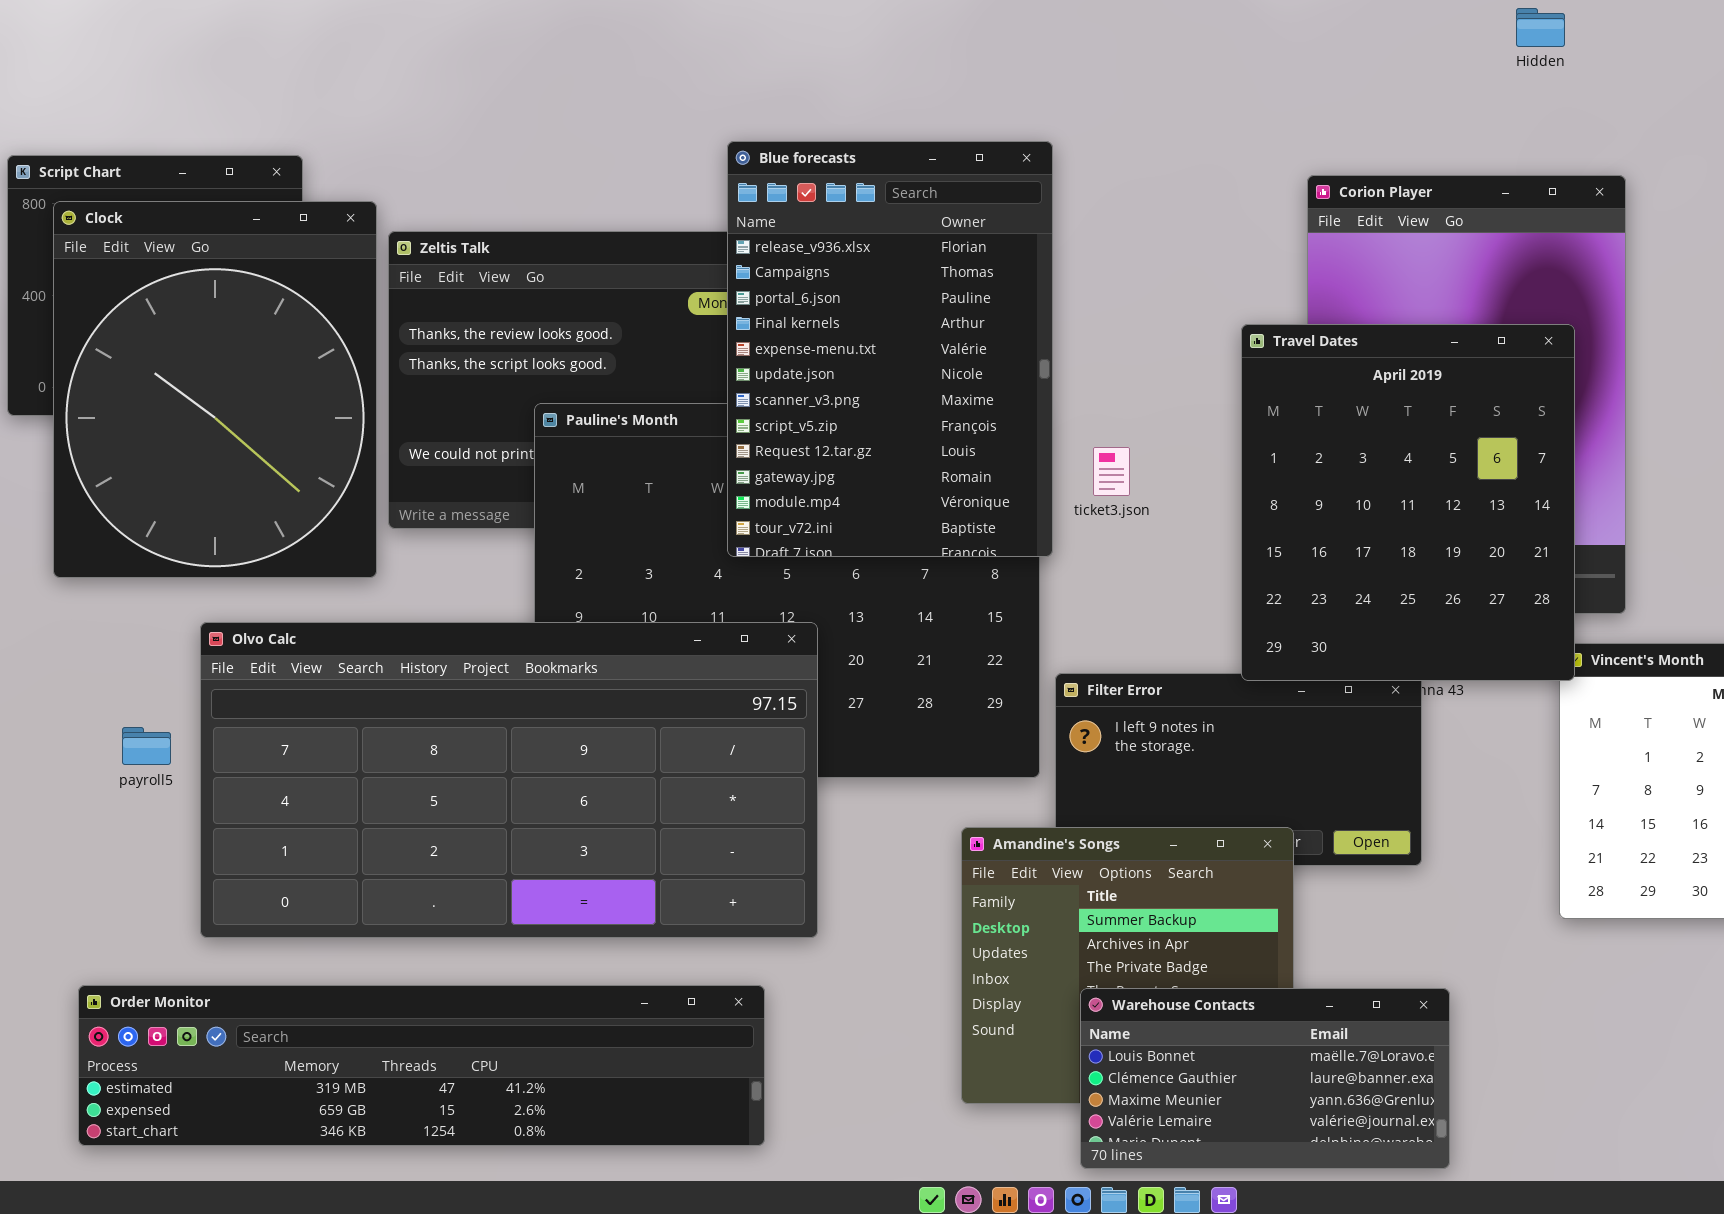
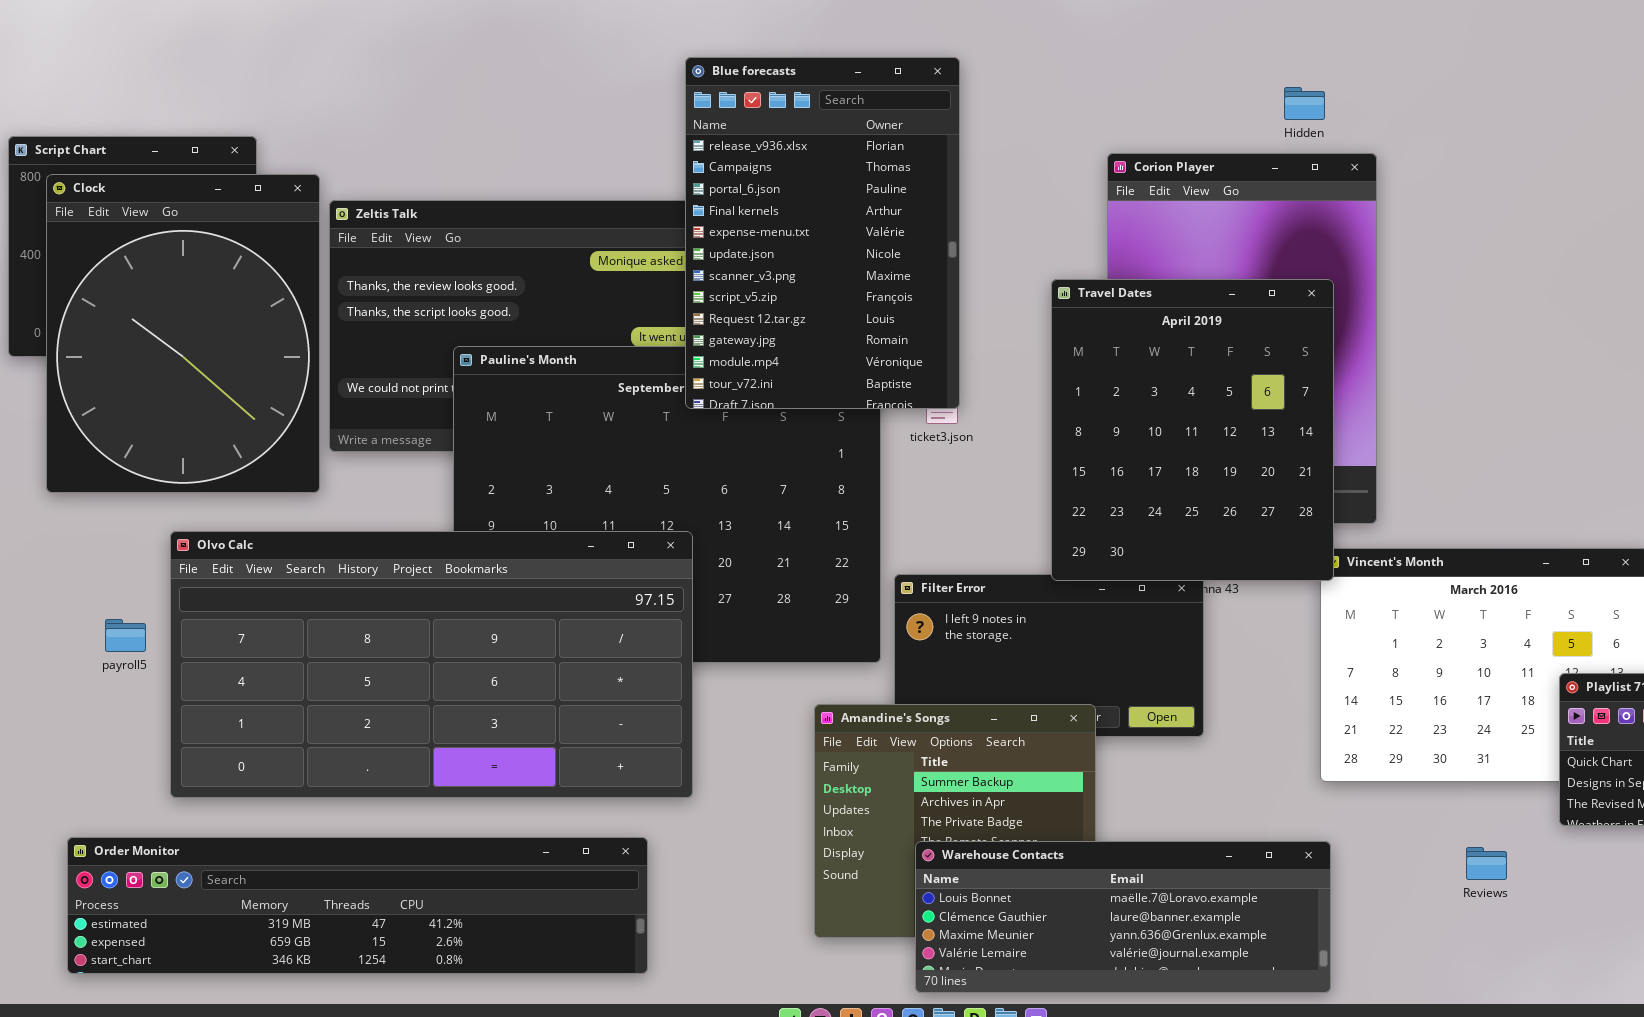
Hidden: [1516,8,1565,47] -> [1284,87,1325,120], moved
Blue forecasts: [727,141,1053,557] -> [685,57,960,409], moved
Warehouse Contacts: [1080,988,1450,1169] -> [915,841,1331,993], resized

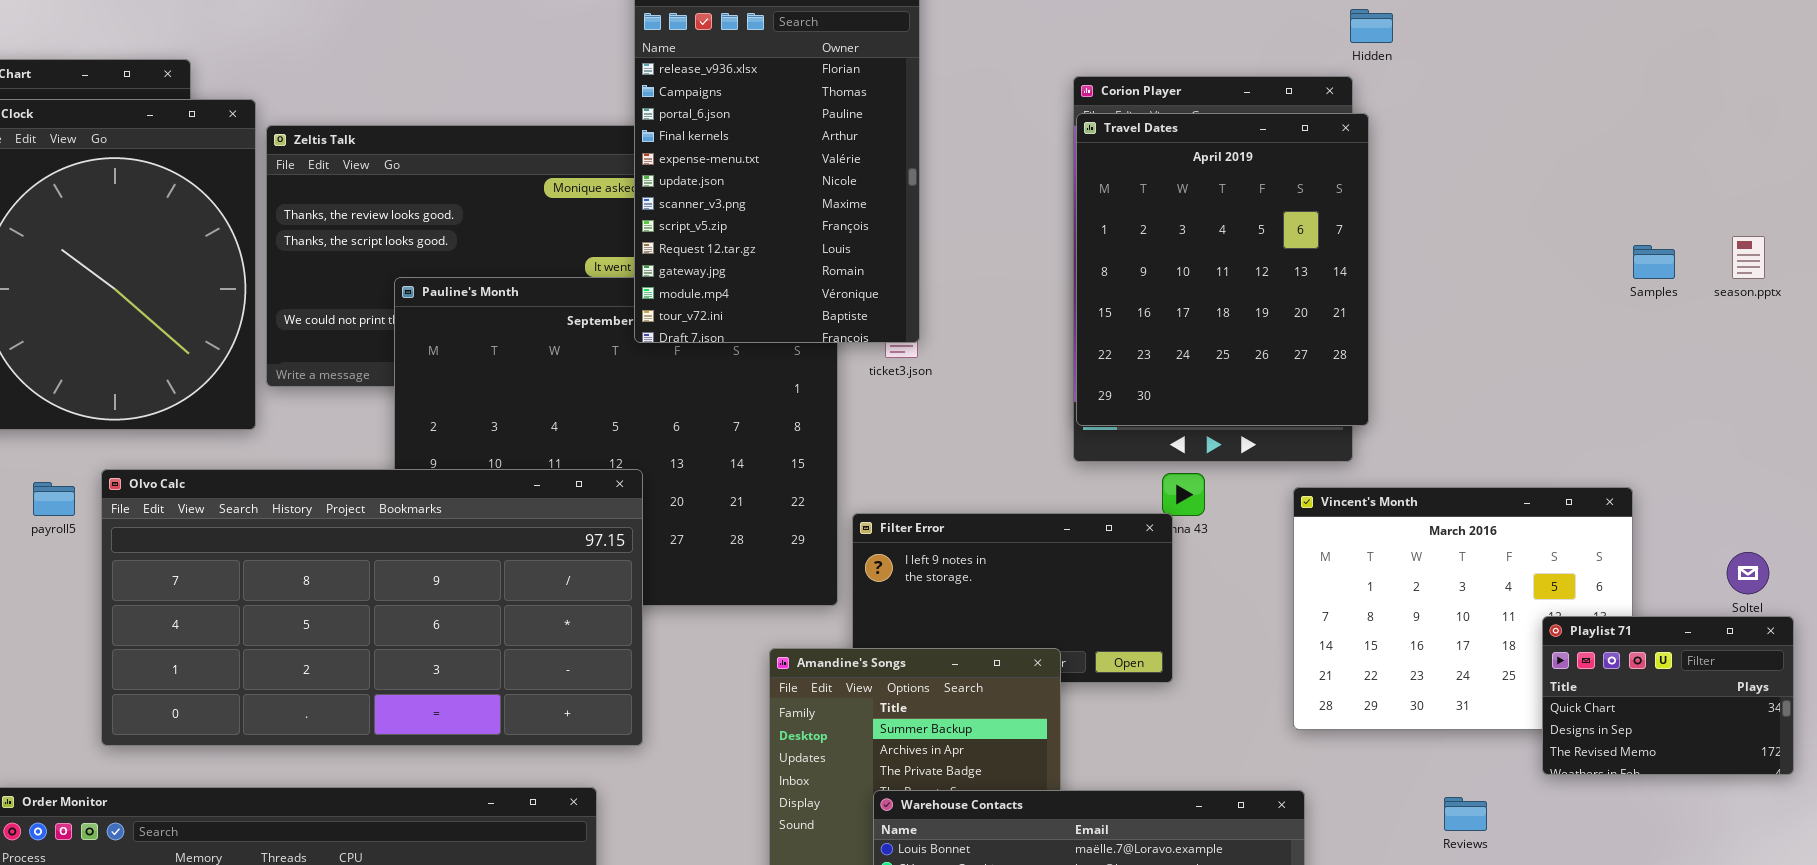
Hidden: [1284,87,1325,120] -> [1350,9,1393,43], moved
Travel Dates: [1051,279,1334,581] -> [1076,113,1369,426], moved
payroll5: [105,619,146,652] -> [33,482,75,516], moved

